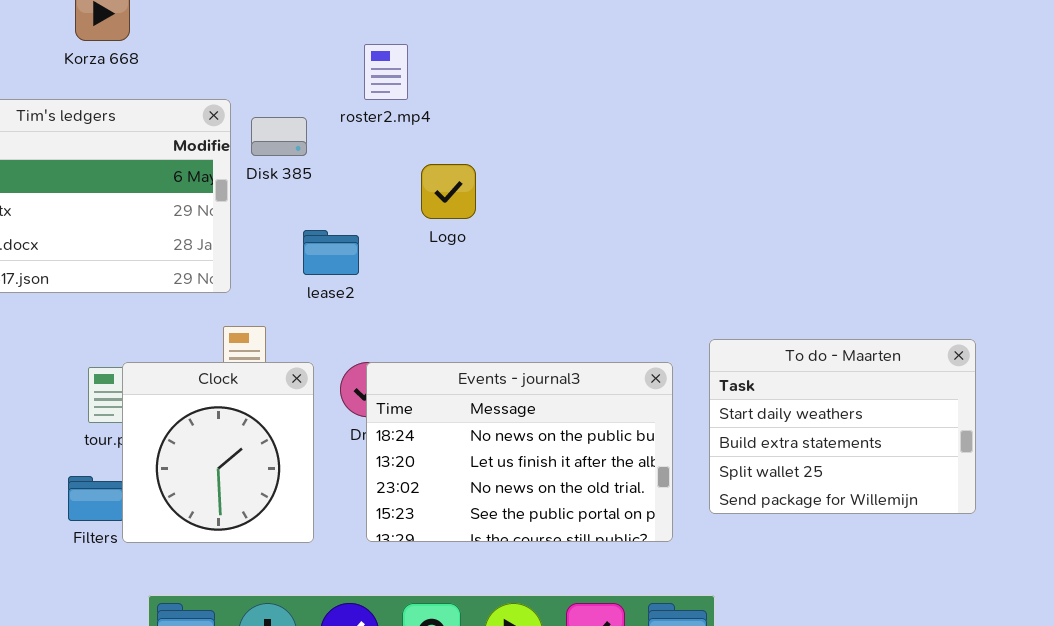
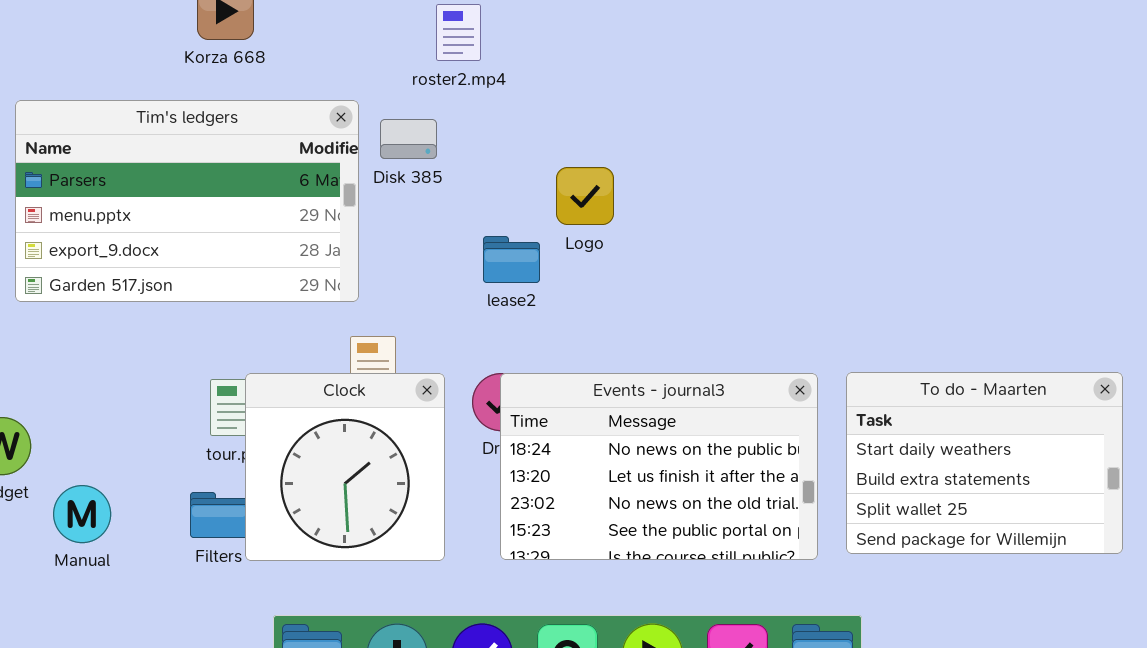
roster2.mp4: [364,44,408,100] -> [436,4,481,61], moved
lease2: [303,230,359,275] -> [483,236,540,283], moved
To do - Maarten: [709,339,976,514] -> [846,372,1123,554], moved

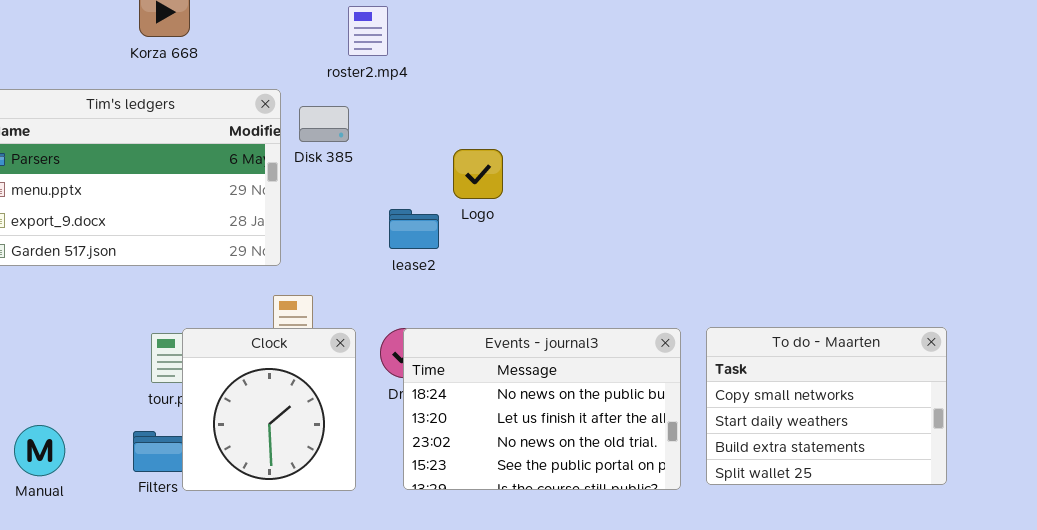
To do - Maarten: [846,372,1123,554] -> [706,327,947,485], scrolled up 1 row

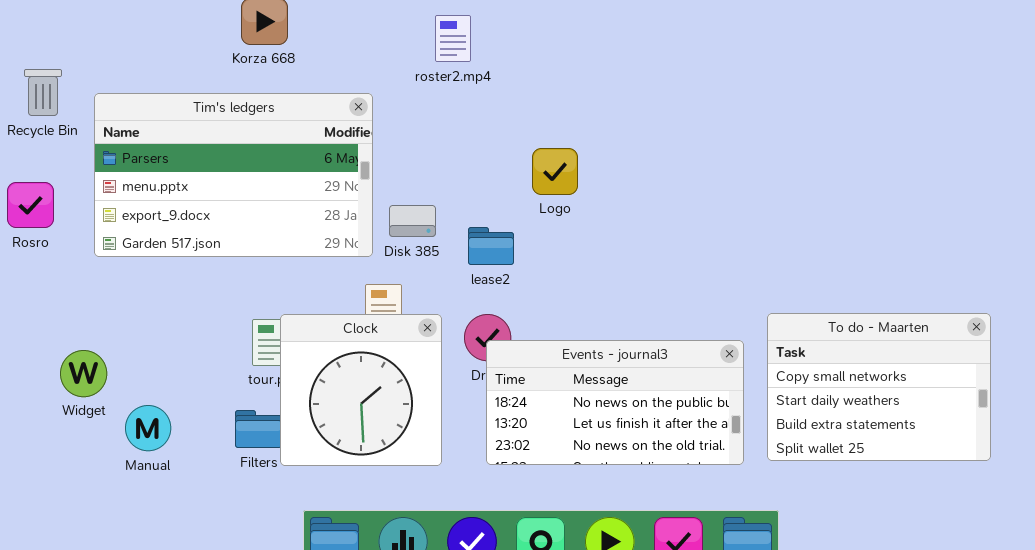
Disk 385: [299,106,349,142] -> [389,205,436,237], moved
lease2: [389,209,439,249] -> [468,227,514,265], moved
Events - journal3: [403,328,681,490] -> [486,340,744,465], resized

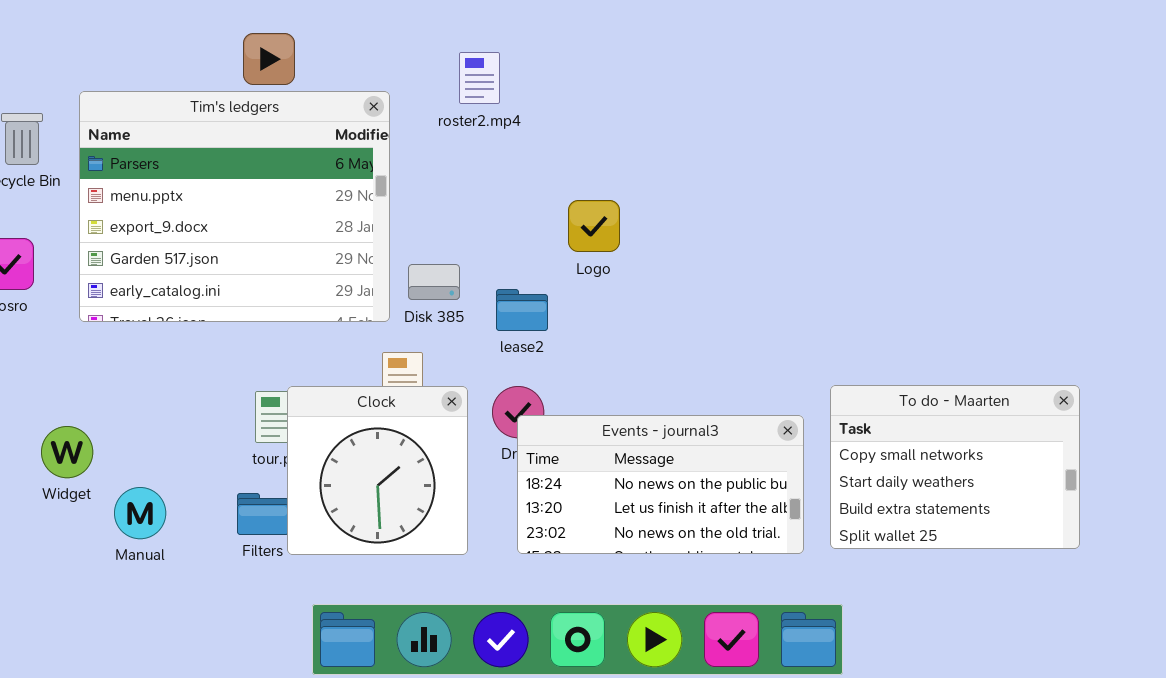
Tim's ledgers: [94,93,373,257] -> [79,91,390,322], resized

